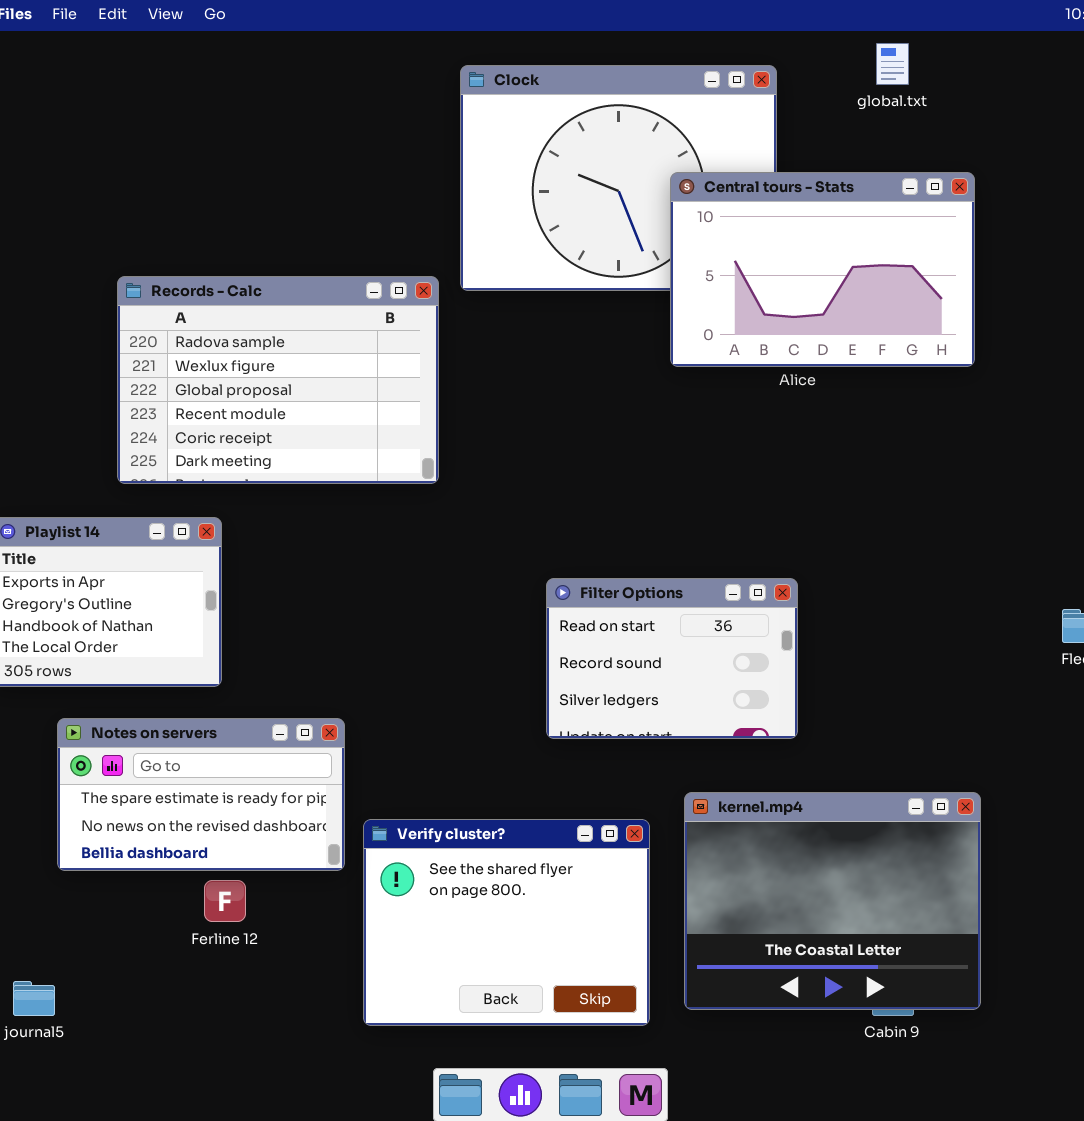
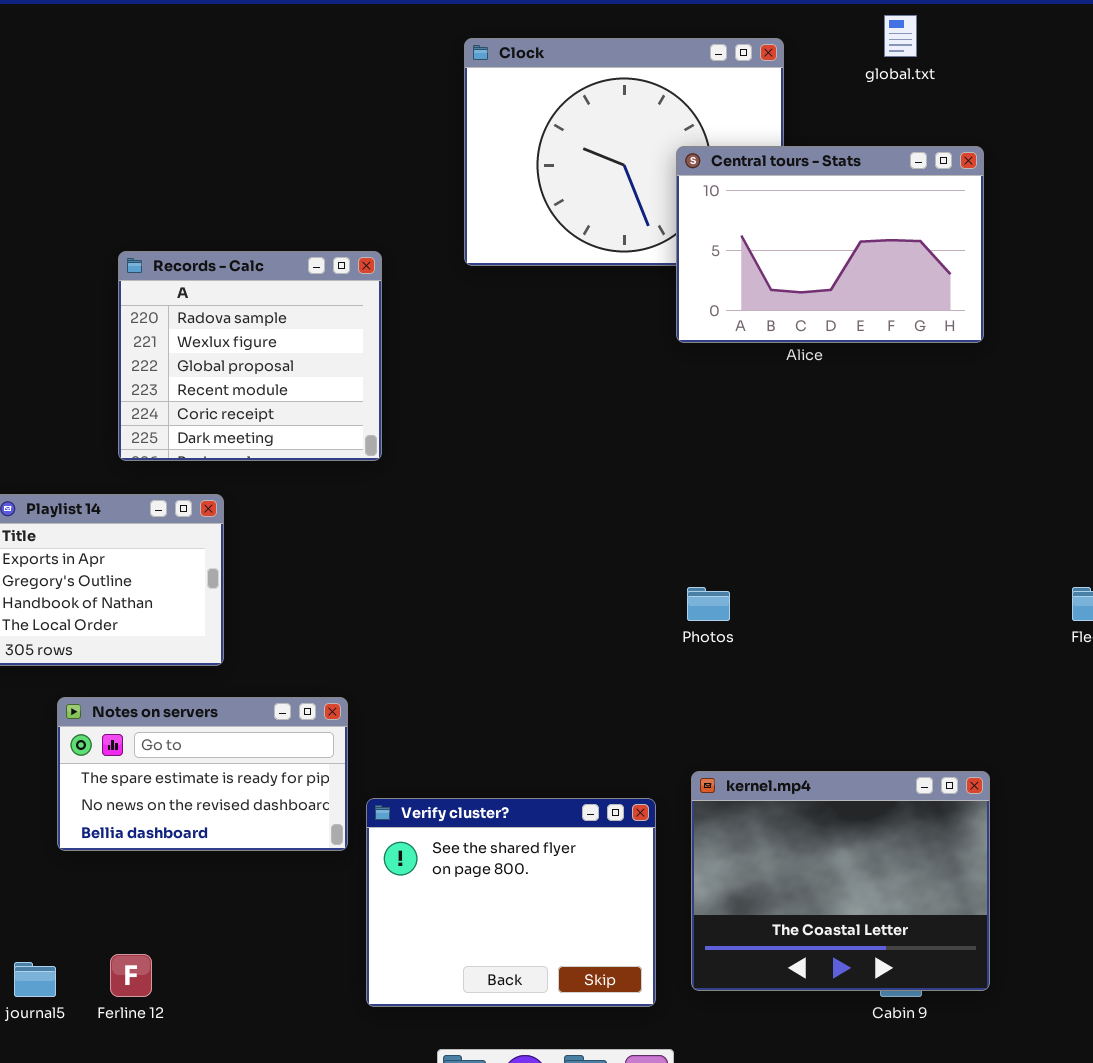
Records - Calc: [117,276,439,484] -> [118,251,382,461], resized
Filter Options: [546,578,798,739] -> none, closed
Ferline 12: [204,880,246,922] -> [110,954,152,997], moved

